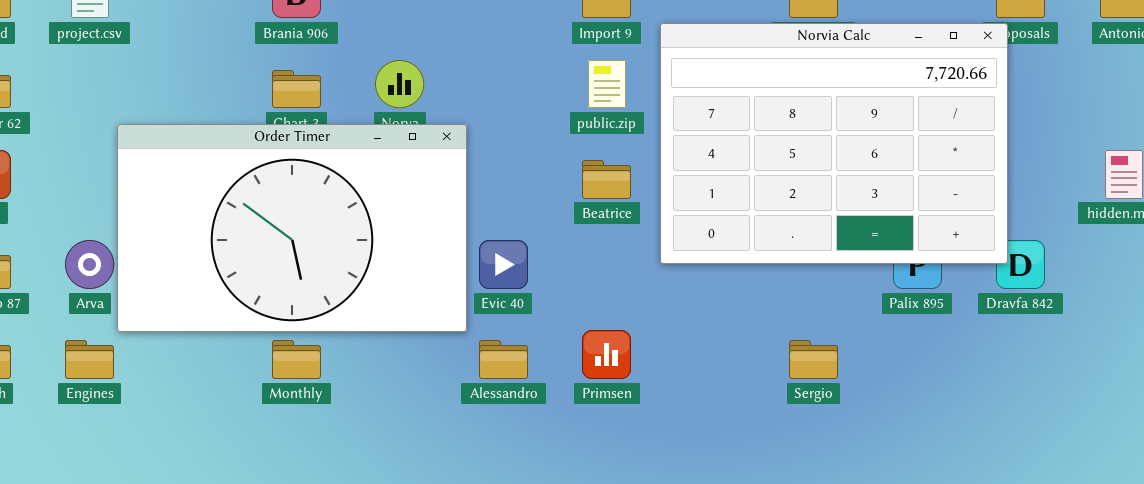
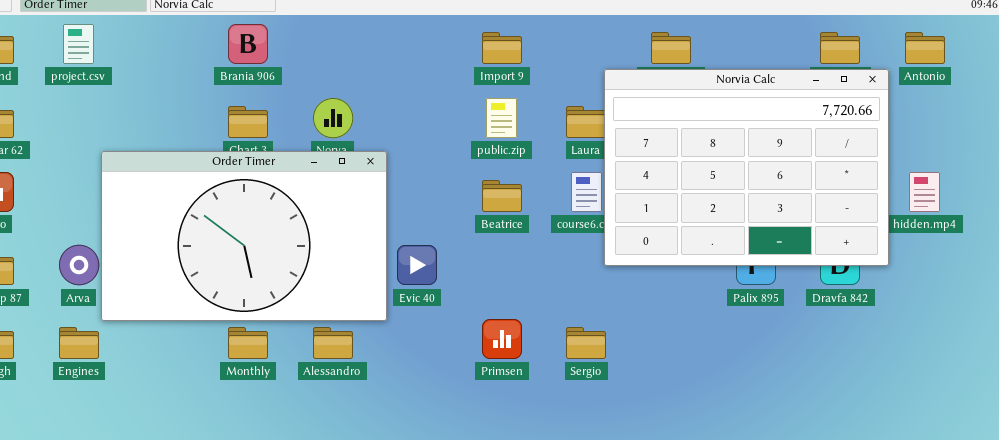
Norvia Calc: [660,23,1008,264] -> [604,69,889,266], moved
Alessandro: [479,340,528,379] -> [313,327,353,359], moved
Sergio: [789,340,838,379] -> [566,327,606,359], moved

